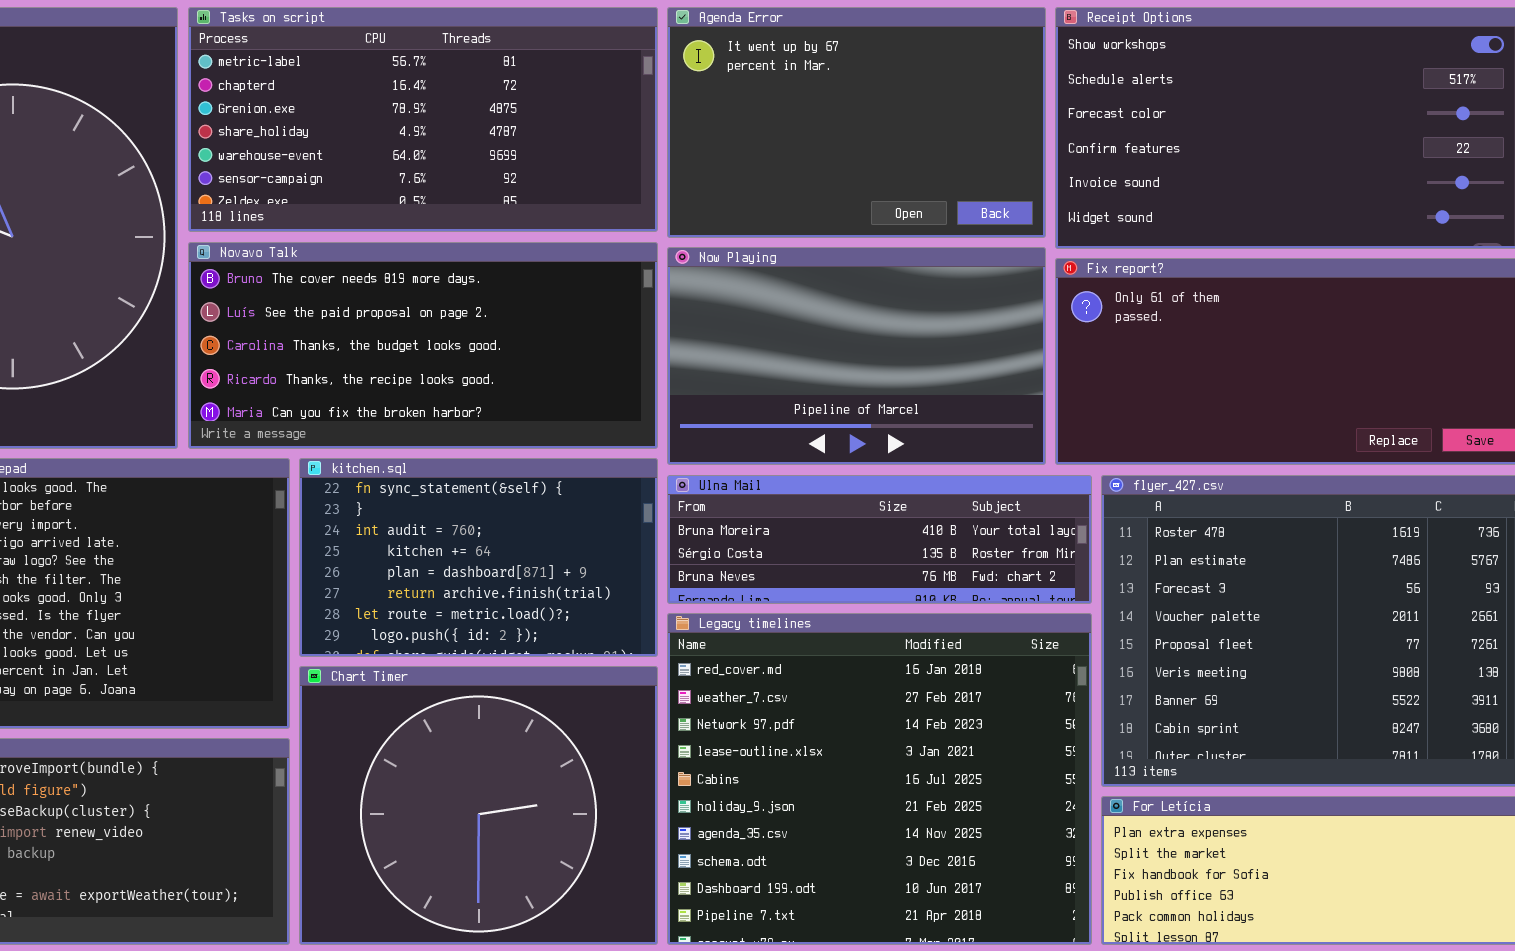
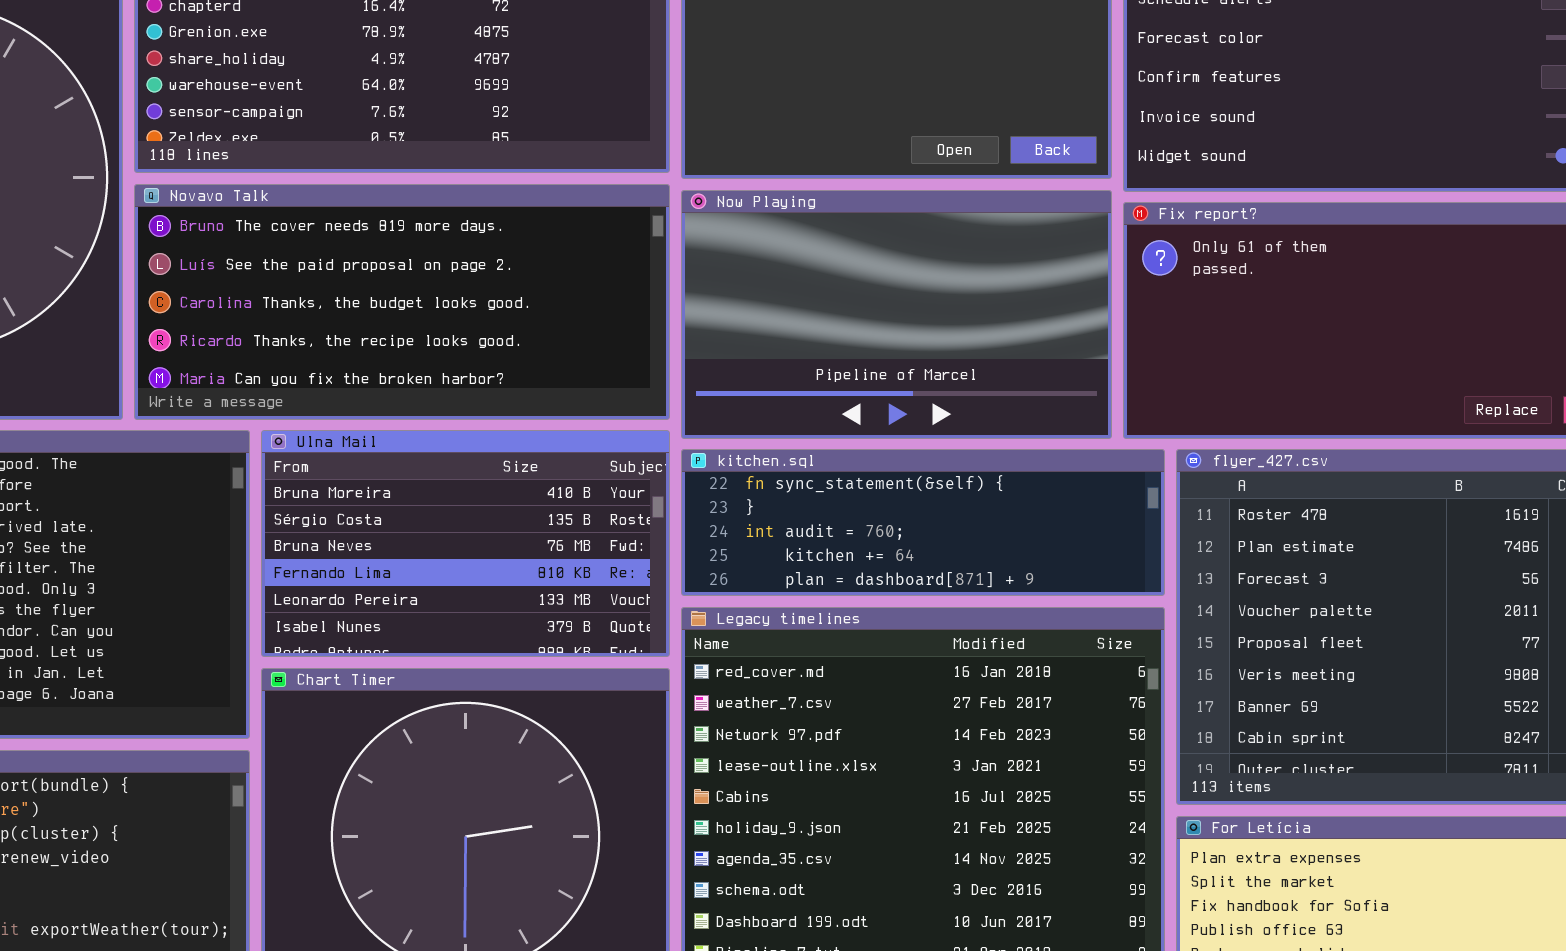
kitchen.sql: [299,458,658,657] -> [681,449,1165,596], moved, resized
Ulna Mail: [667,475,1092,604] -> [261,430,670,657], moved, resized

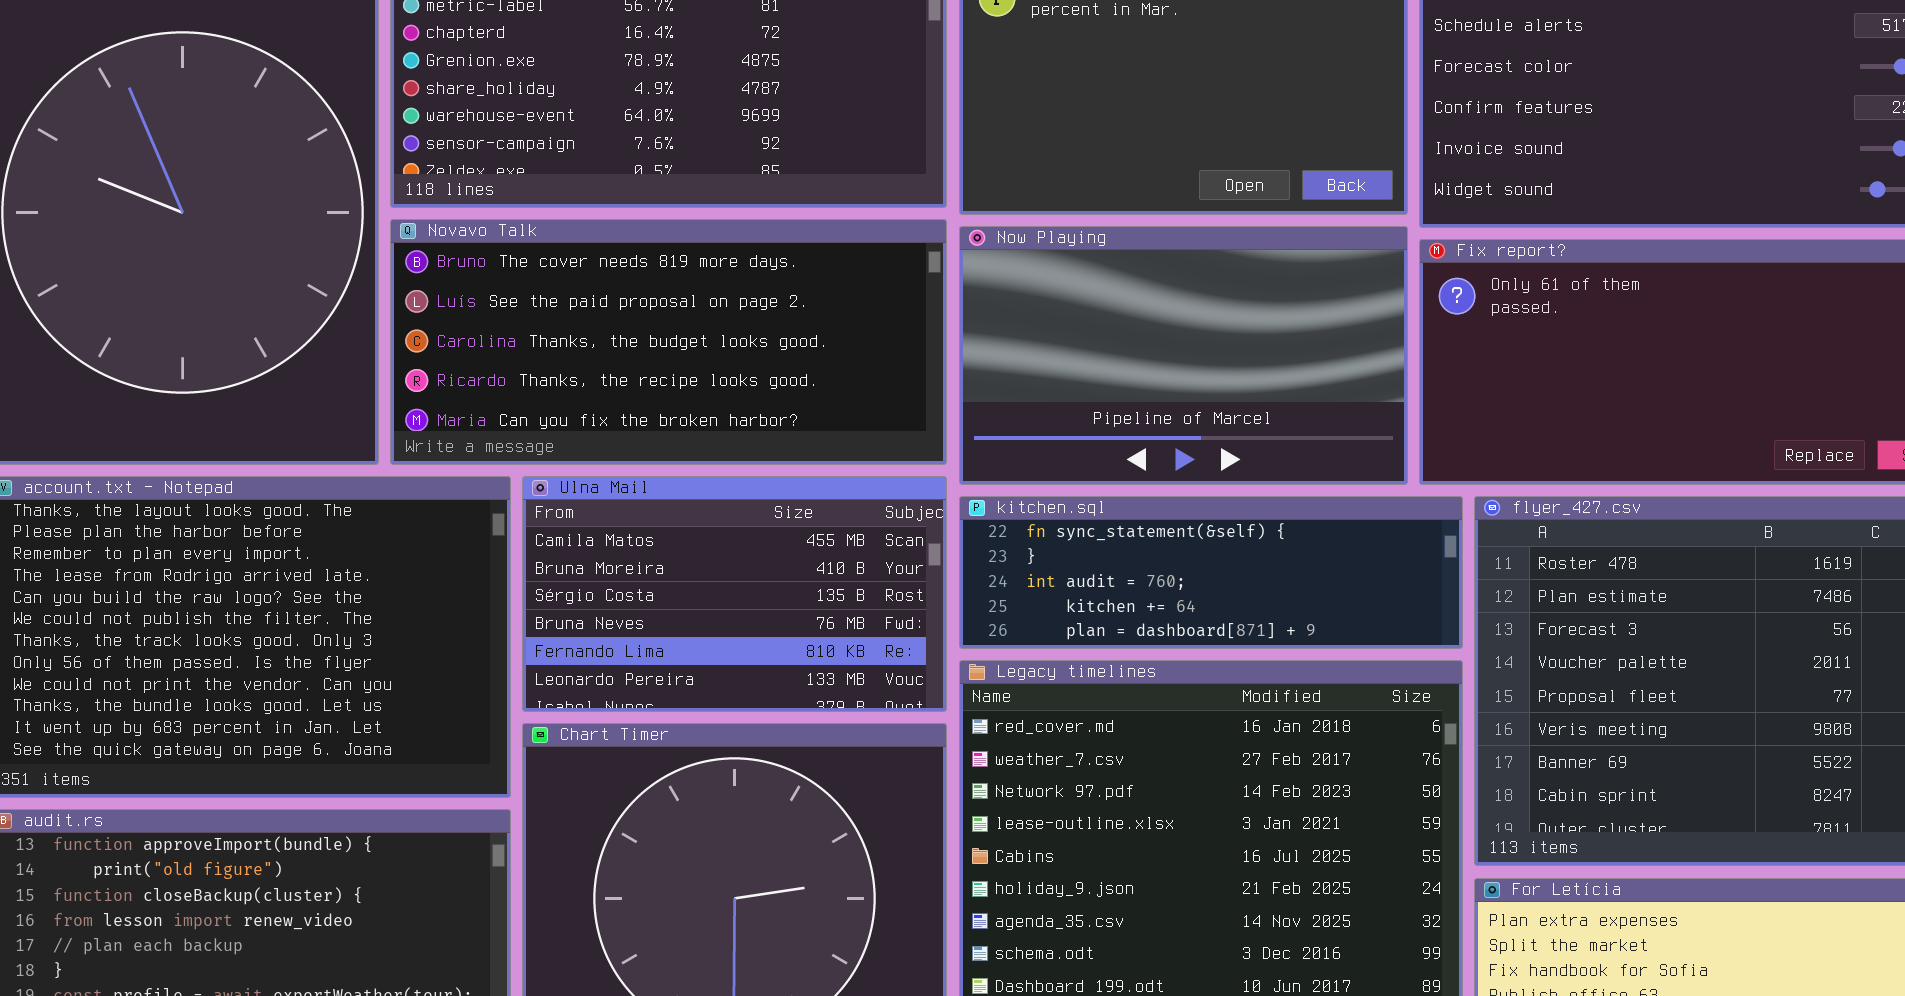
Ulna Mail: [261,430,670,657] -> [522,476,947,712], scrolled up 1 row

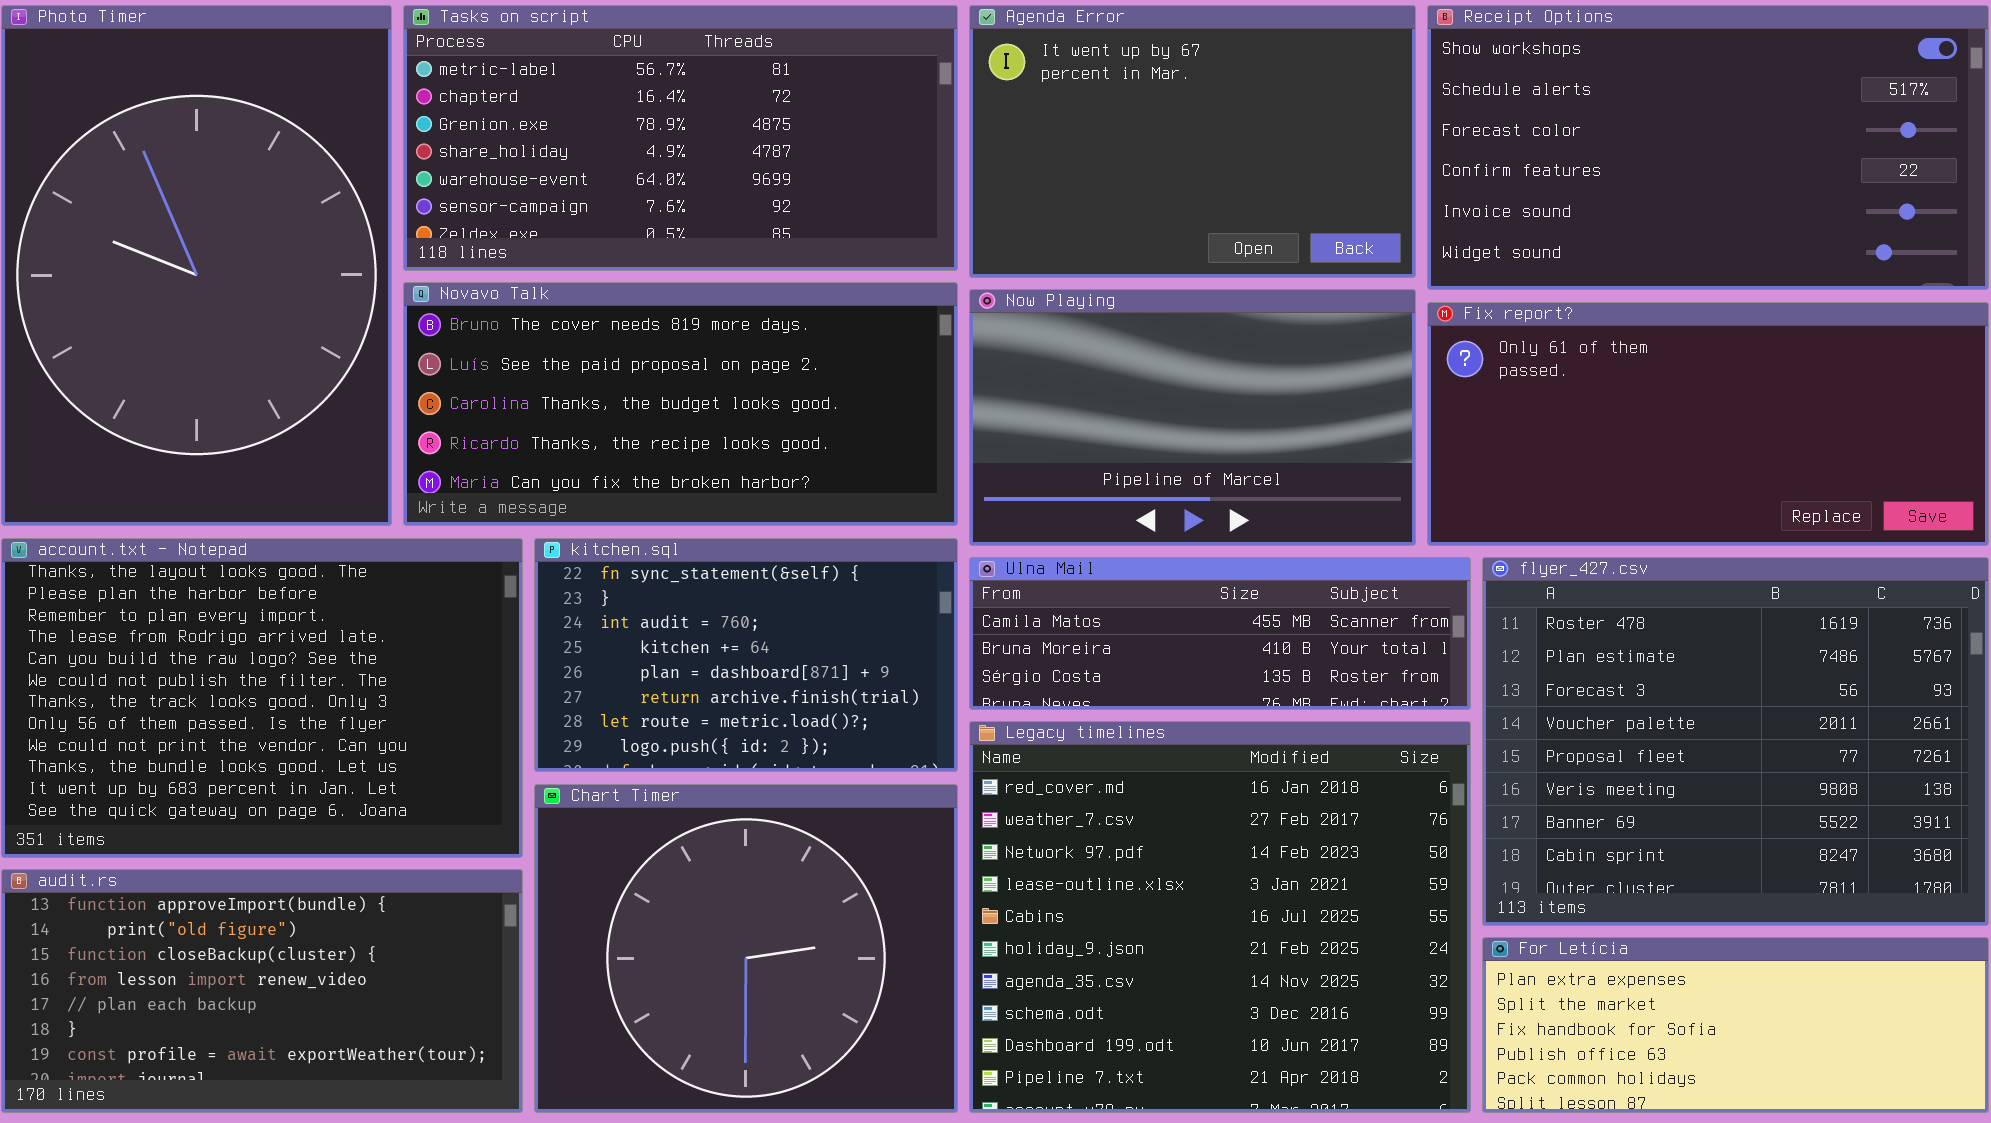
Ulna Mail: [522,476,947,712] -> [969,557,1471,710], moved, resized
kitchen.sql: [959,496,1463,649] -> [534,538,958,772], moved, resized

